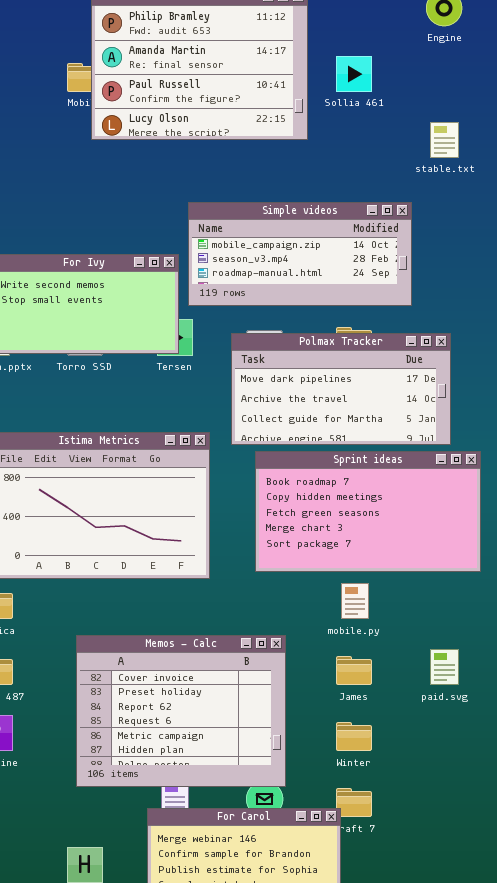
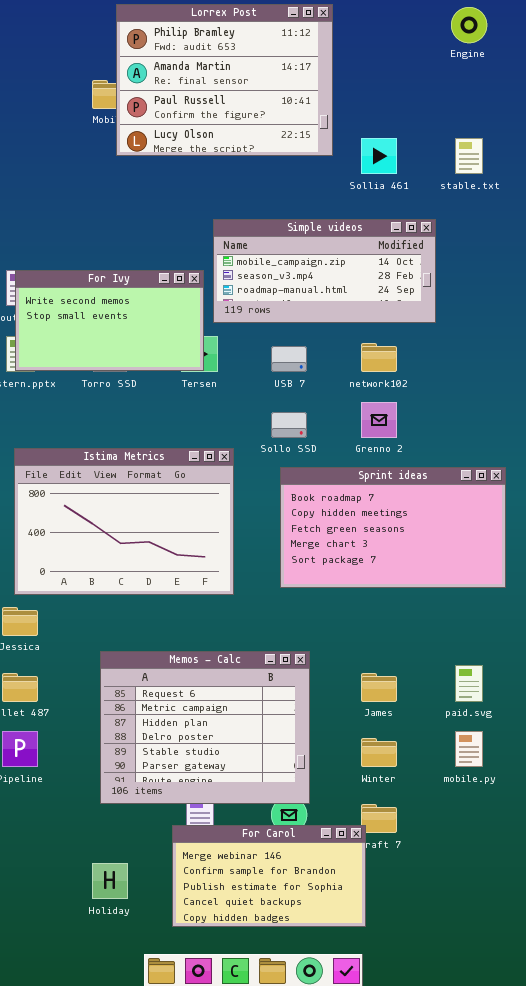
Sollia 461: [336,56,372,92] -> [361,138,397,174], moved
Polmax Tracker: [231,333,451,445] -> none, closed
mobile.py: [341,583,369,619] -> [455,731,483,767], moved
Memos - Calc: [76,635,286,787] -> [100,651,310,804], scrolled down 3 rows

